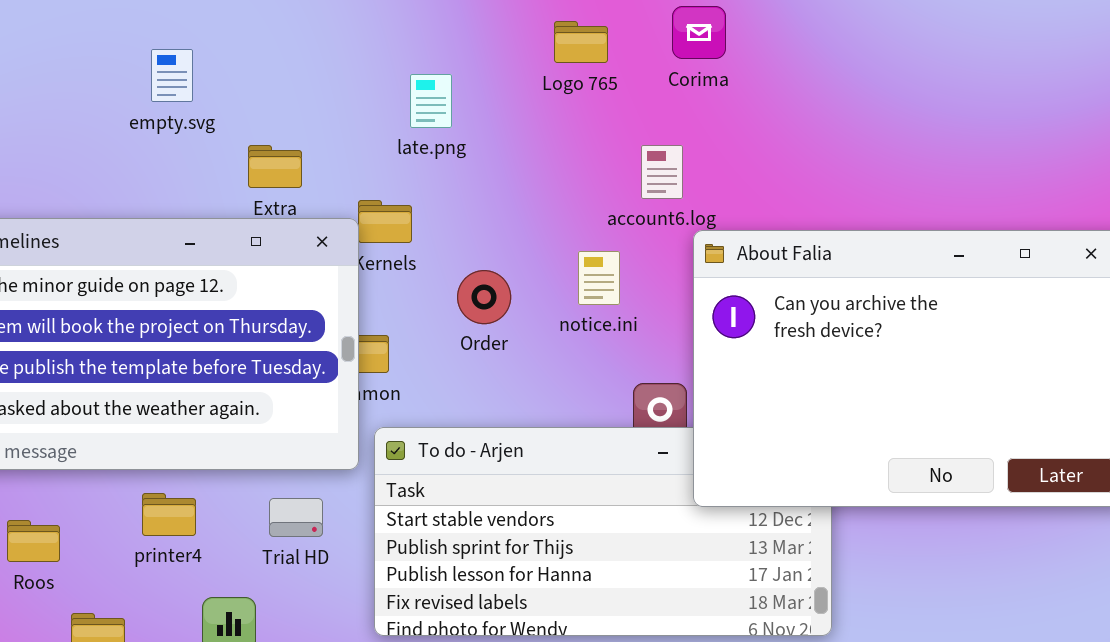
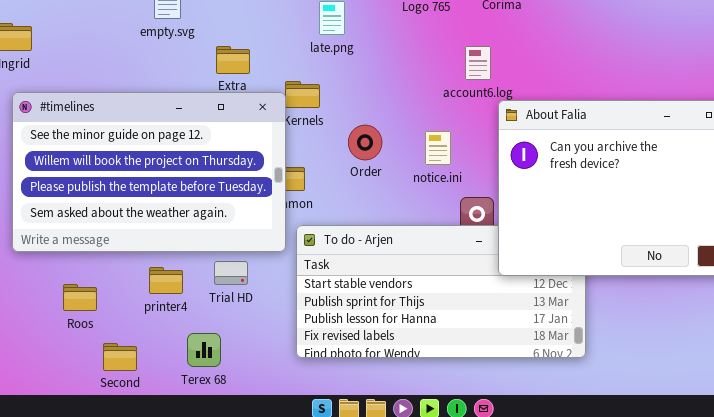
notice.ini: [578,251,620,305] -> [425,131,451,165], moved
Trial HD: [269,498,323,537] -> [214,261,248,285], moved

